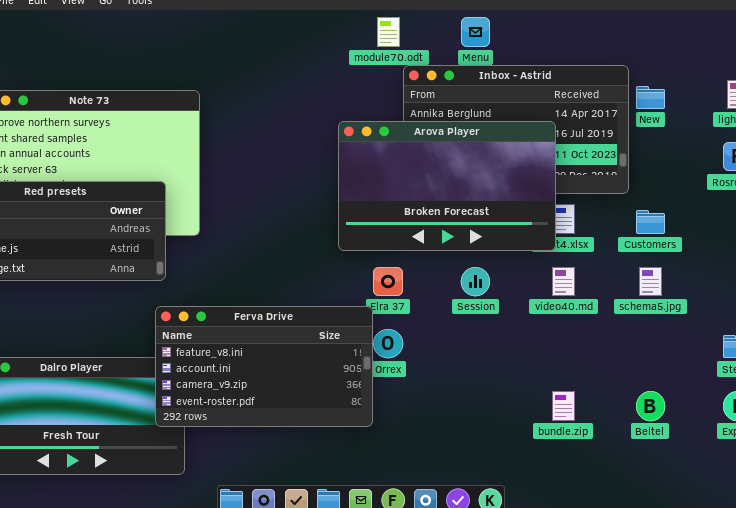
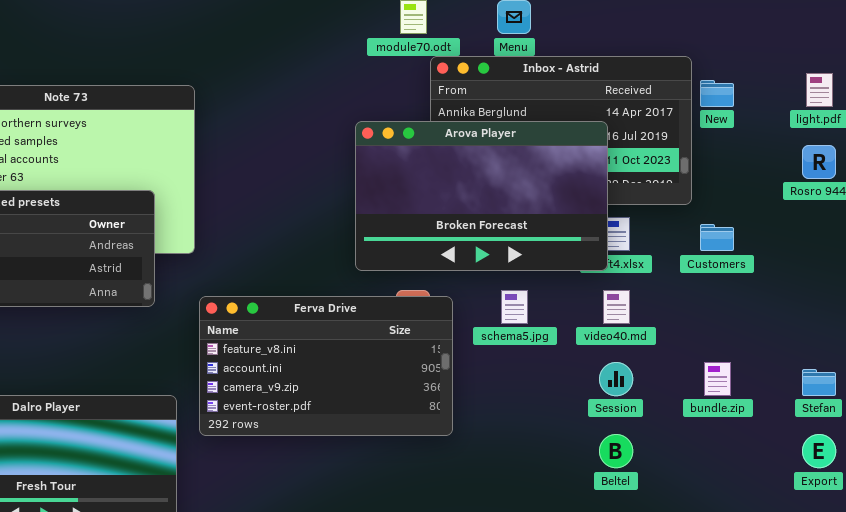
Session: [461,267,490,296] -> [599,362,633,396], moved
schema5.jpg: [639,267,662,296] -> [501,290,528,324], moved
Ferva Drive: [155,306,373,427] -> [199,296,453,436], moved
bundle.zip: [552,391,575,421] -> [704,362,731,396], moved
Beltel: [636,391,665,421] -> [599,434,633,468], moved

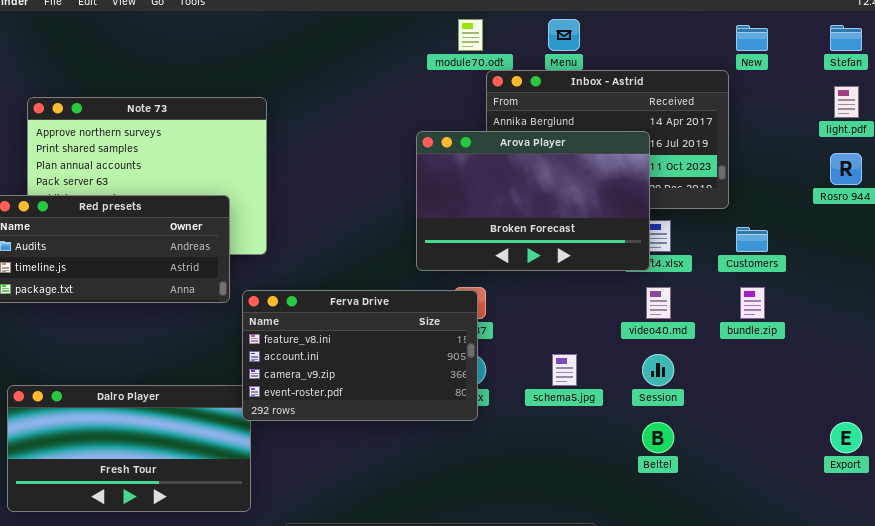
New: [700,80,734,107] -> [736,25,768,51], moved
schema5.jpg: [501,290,528,324] -> [552,354,577,386], moved
Ferva Drive: [199,296,453,436] -> [242,290,478,421], moved
bundle.zip: [704,362,731,396] -> [740,287,765,319], moved
Stefan: [802,369,836,396] -> [830,25,862,51], moved

